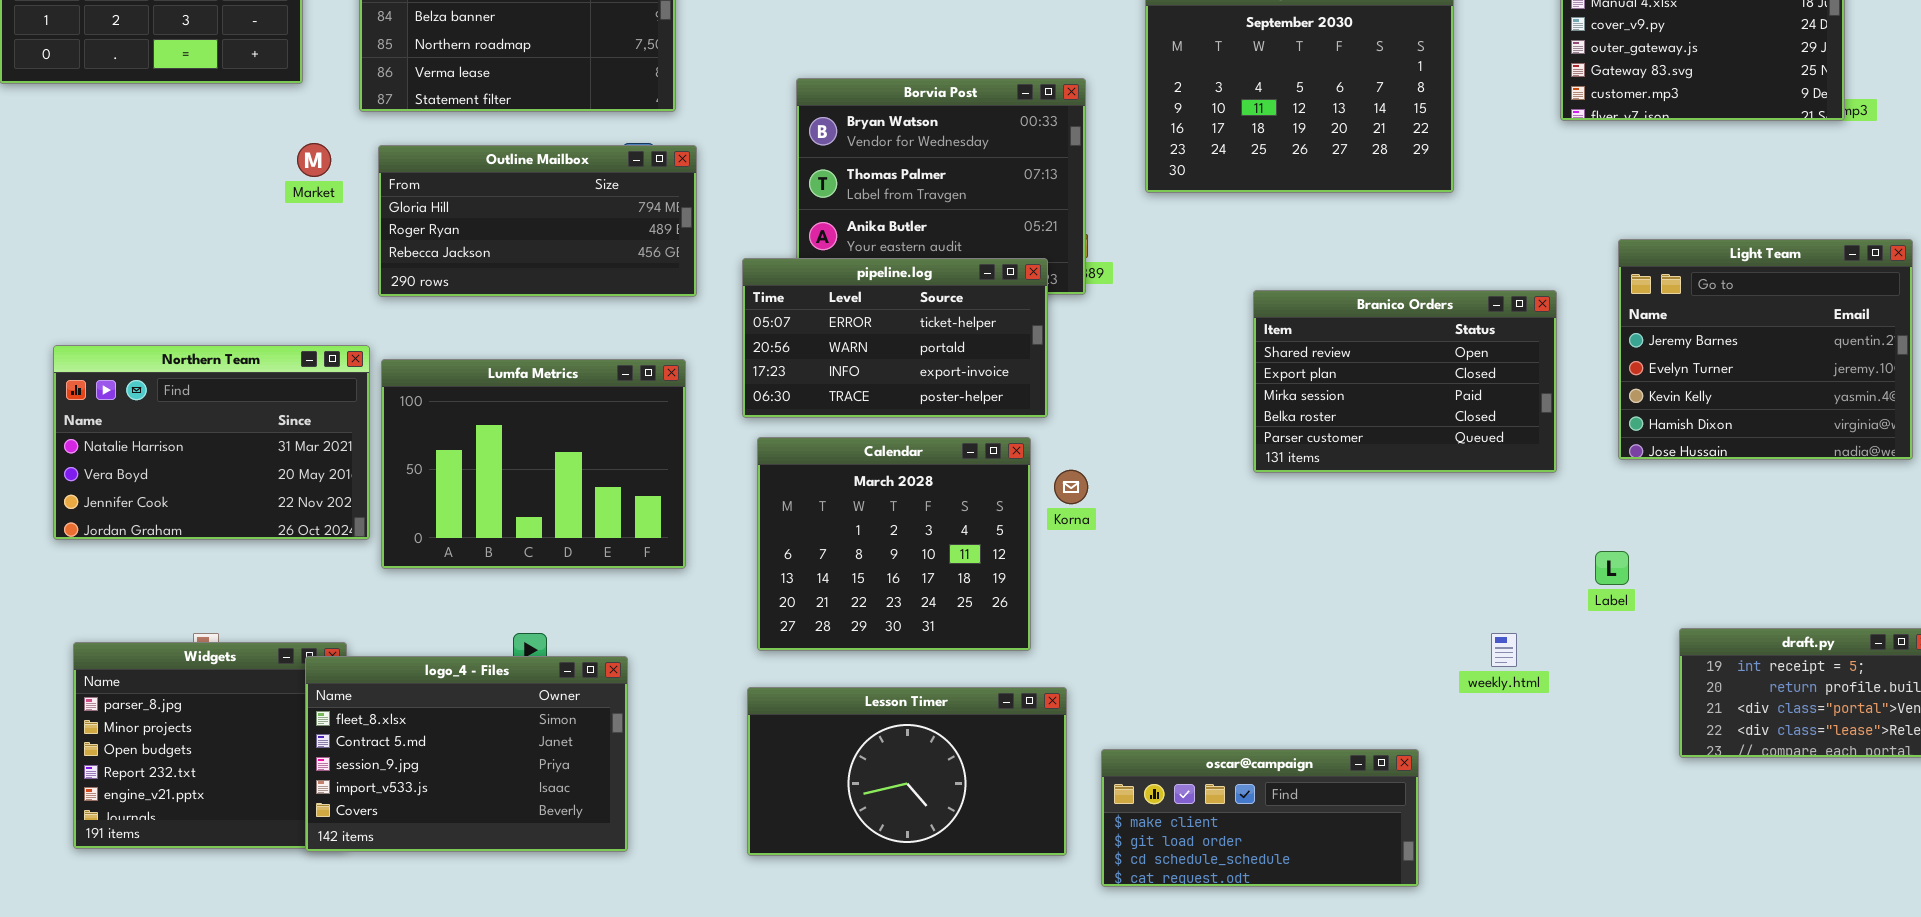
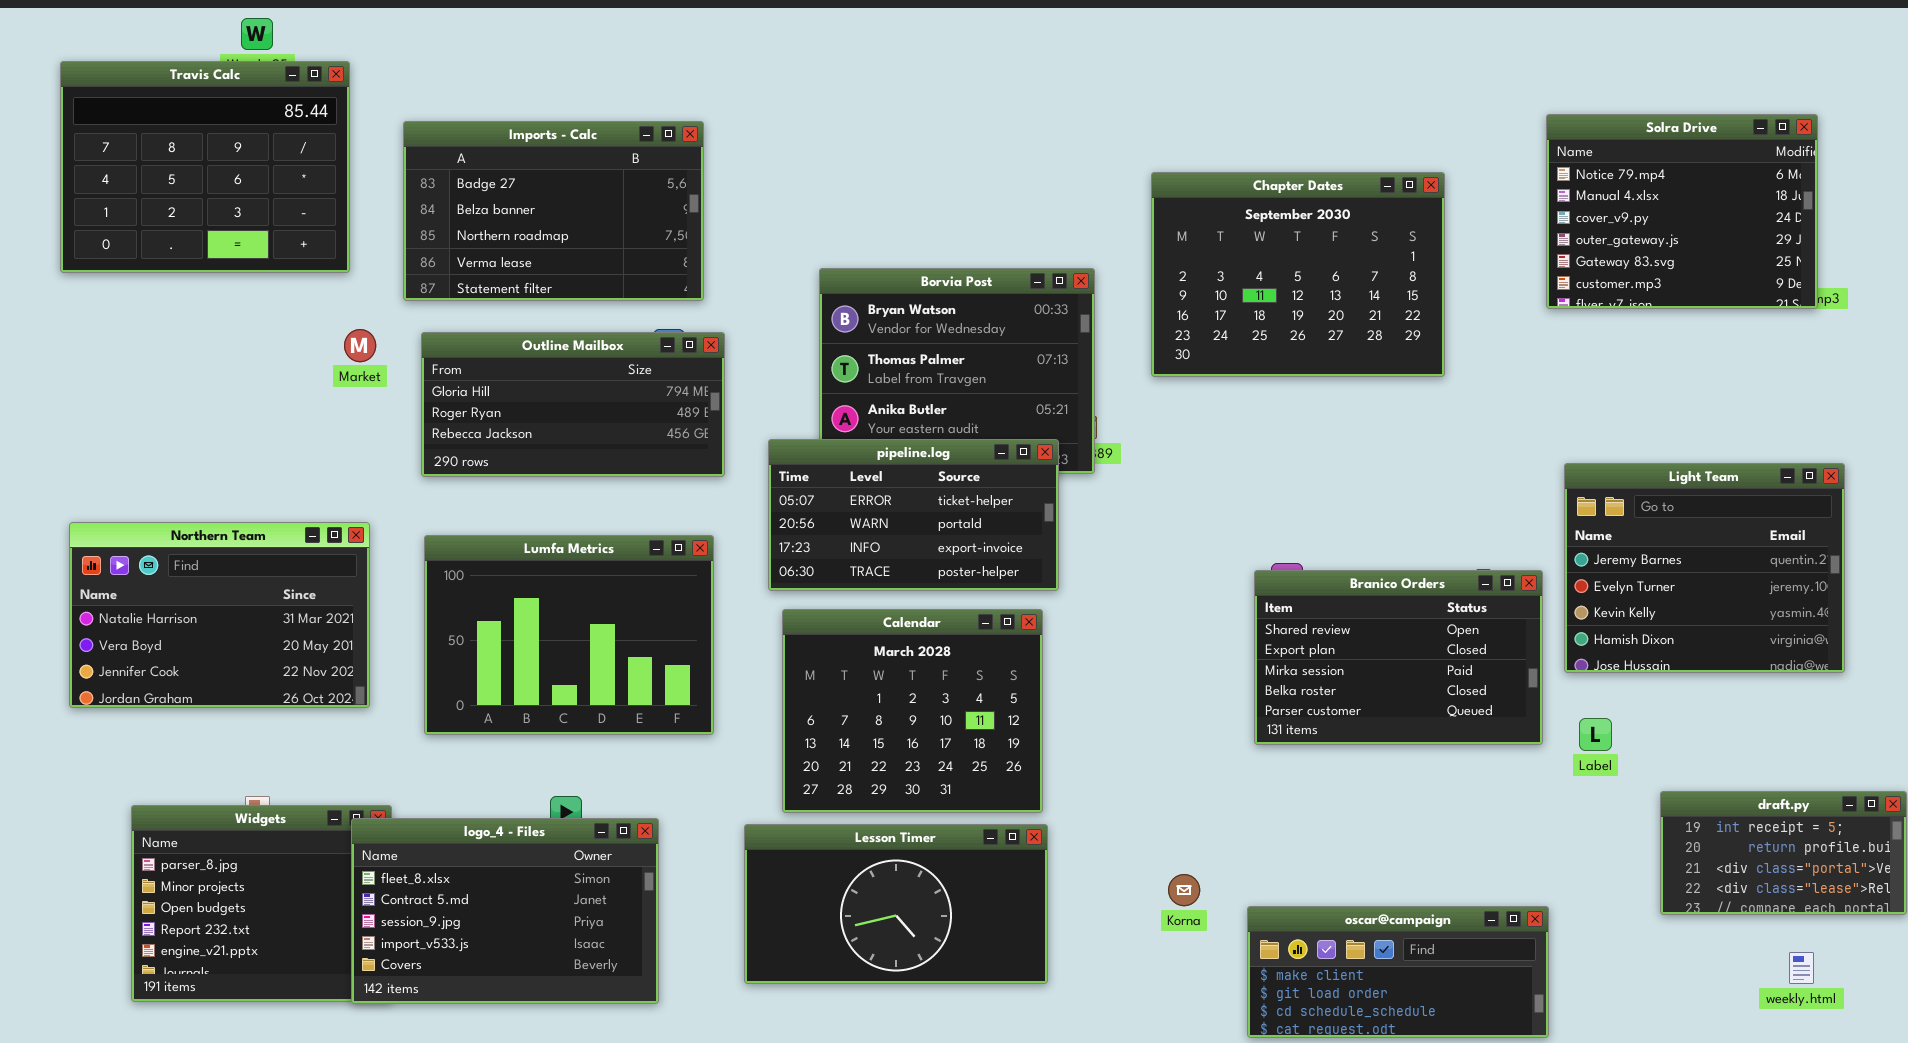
Light Team: [1618,239,1913,460] -> [1564,463,1845,673], moved
Branico Orders: [1253,290,1557,473] -> [1254,570,1543,745], moved
Northern Team: [53,345,370,540] -> [69,522,370,708], moved
Korna: [1054,470,1088,504] -> [1168,874,1200,906], moved
weekly.html: [1491,633,1517,667] -> [1789,952,1814,984], moved
Lesson Timer: [747,687,1067,856] -> [744,824,1048,984], moved
oscar@campaign: [1101,749,1419,887] -> [1247,906,1549,1038], moved

